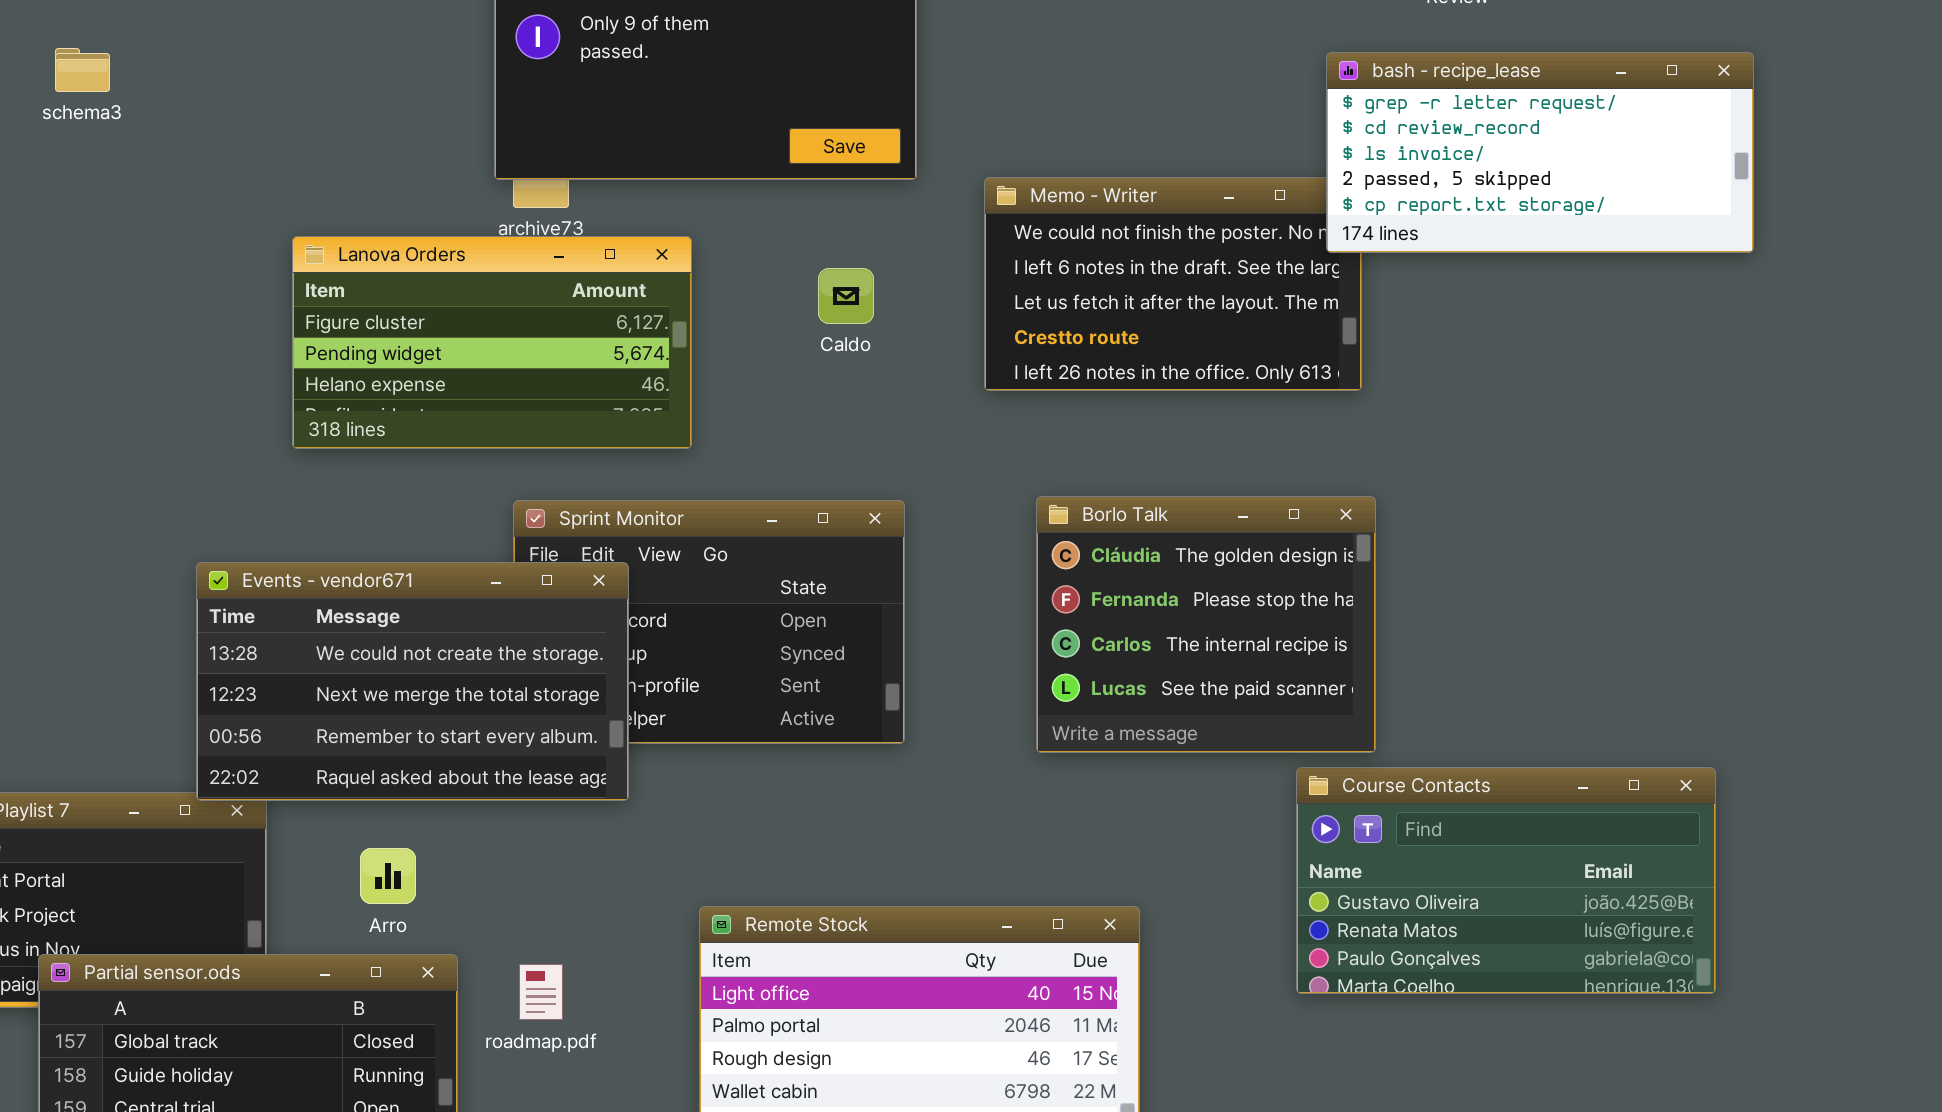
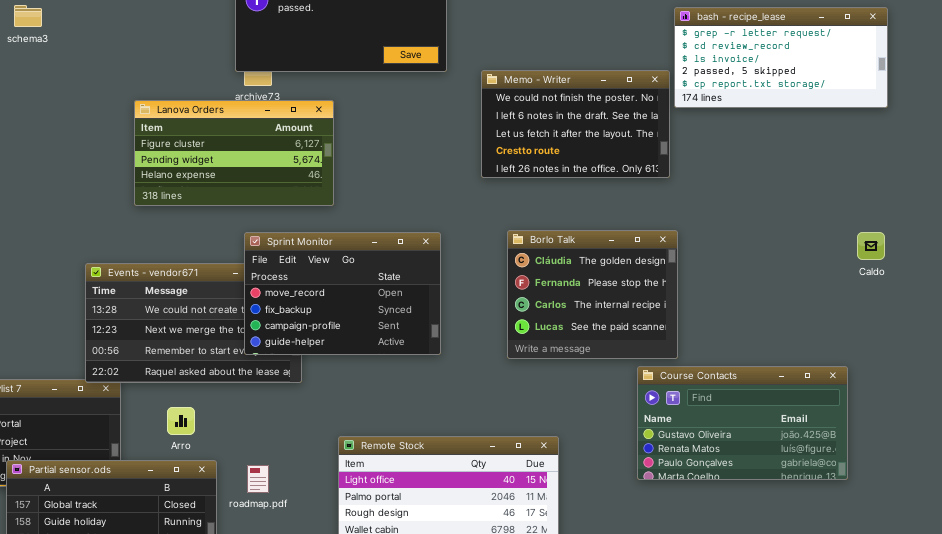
bash - recipe_lease: [1326,52,1754,253] -> [674,7,888,108], moved
Caldo: [818,268,874,324] -> [857,232,885,260], moved
Sprint Monitor: [513,500,905,744] -> [244,232,441,355], raised

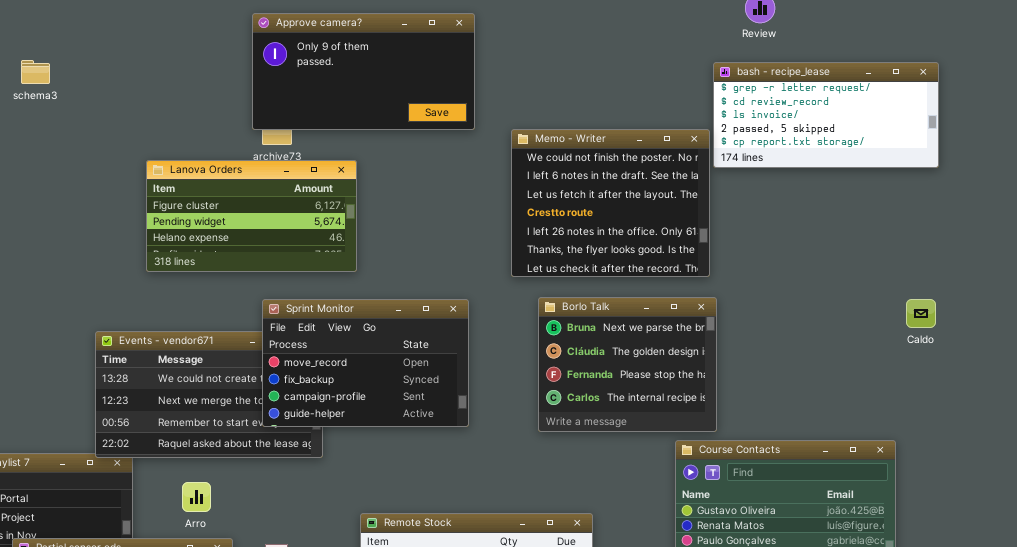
Memo - Writer: [481,70,670,178] -> [511,129,710,277], resized
Borlo Talk: [507,230,678,359] -> [538,297,717,432], scrolled up 1 row

